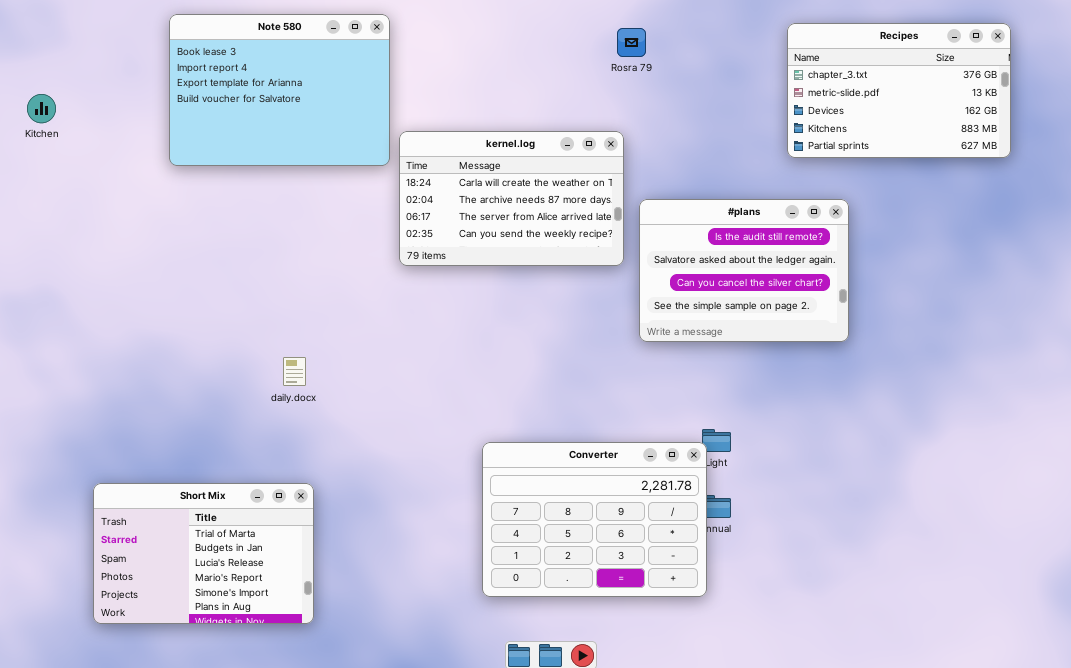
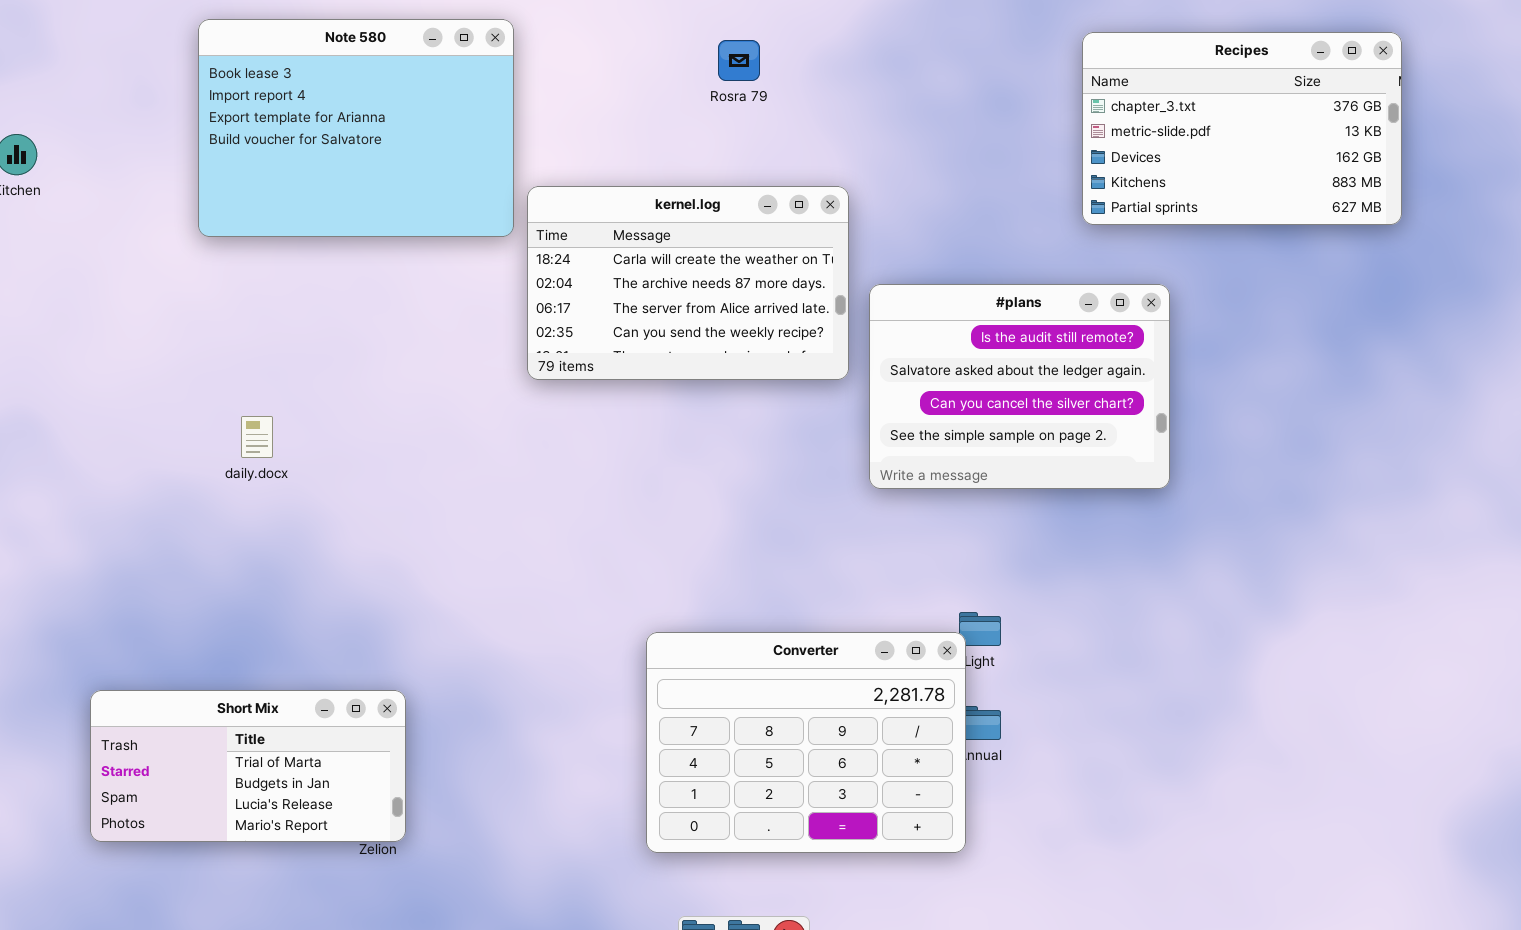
Rosra 79: [617,28,646,57] -> [718,40,760,81], moved
daily.docx: [283,357,306,386] -> [241,416,273,458], moved
Short Mix: [93,483,314,624] -> [90,690,406,842], resized

